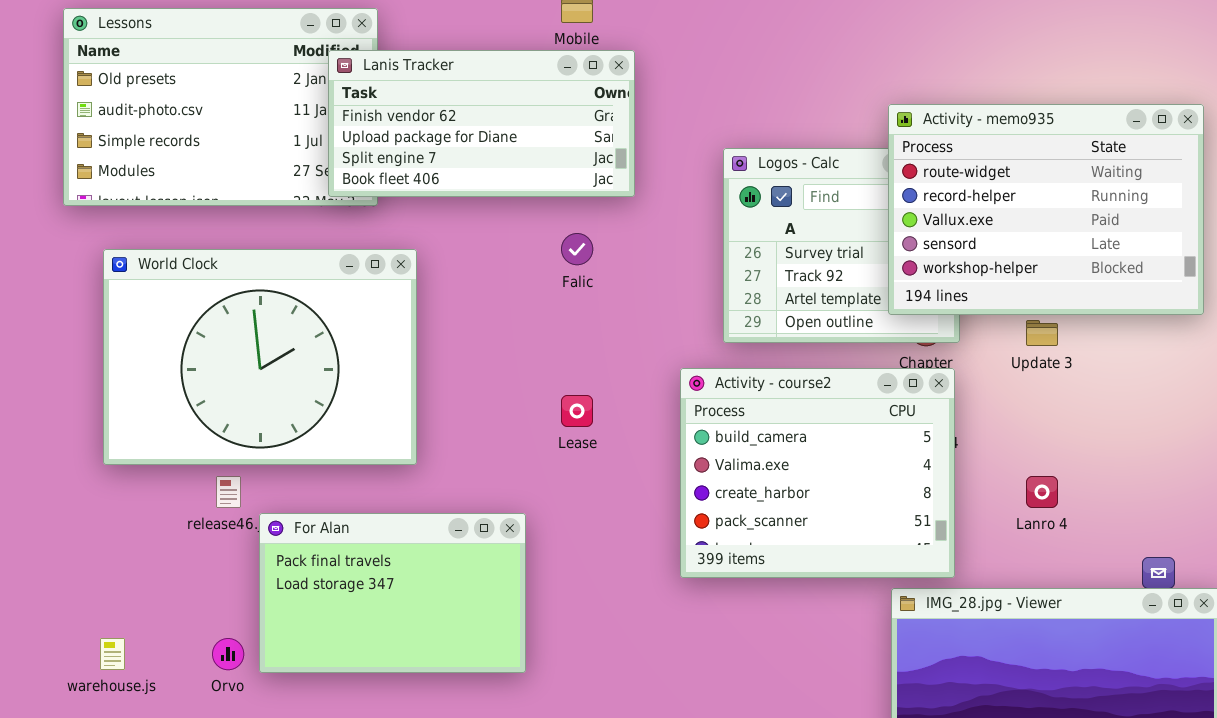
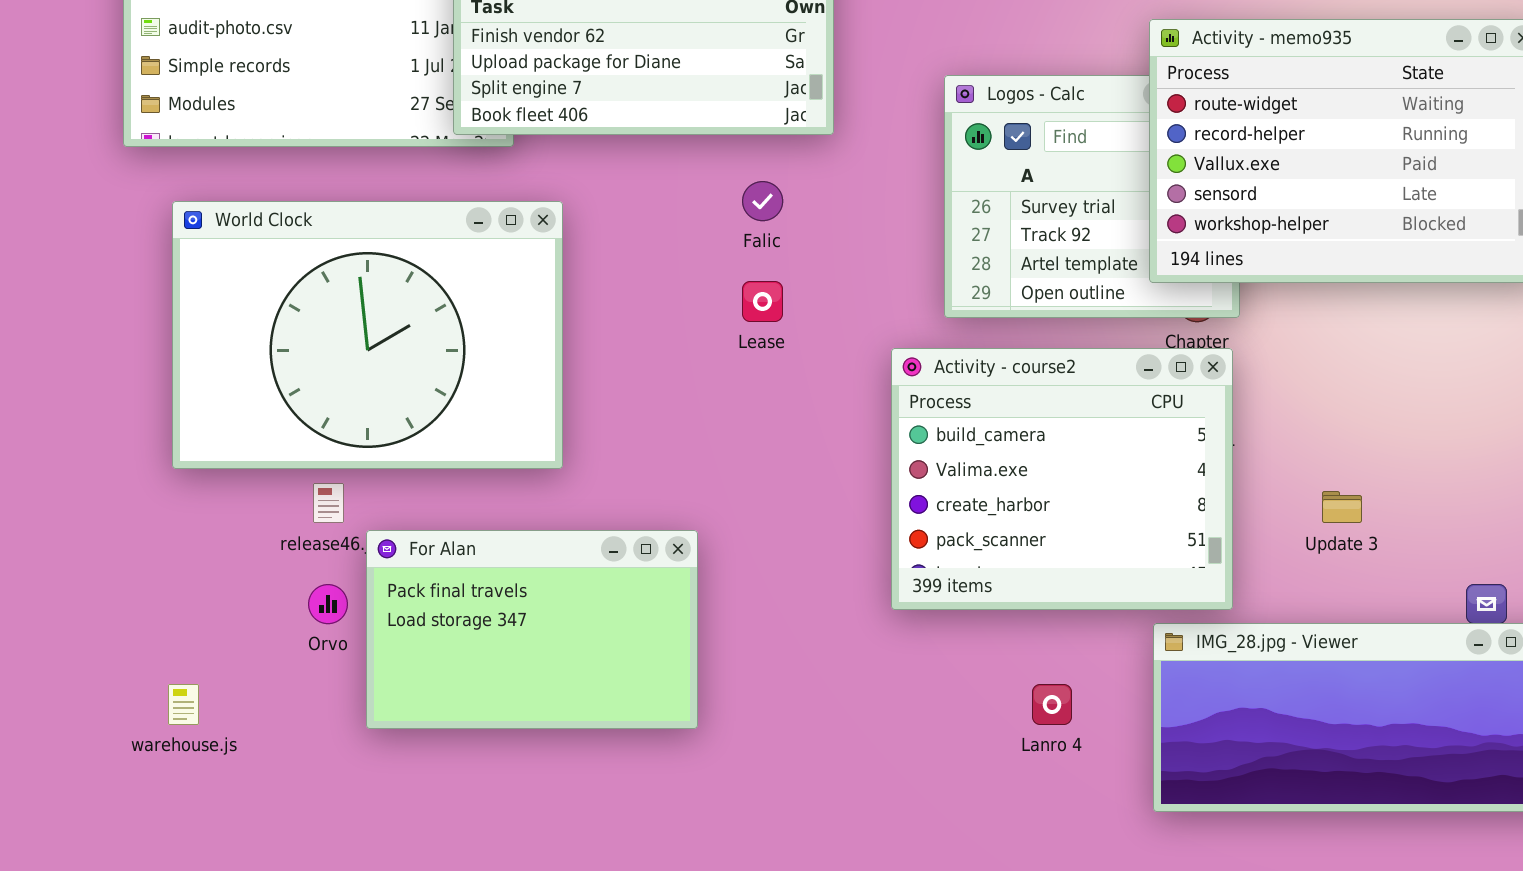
Update 3: [1026,320,1058,346] -> [1322,491,1362,523], moved
Lease: [561,395,593,427] -> [742,281,783,322], moved
Lanro 4: [1026,476,1058,508] -> [1032,684,1072,725], moved
Orvo: [212,638,244,670] -> [308,584,348,624], moved

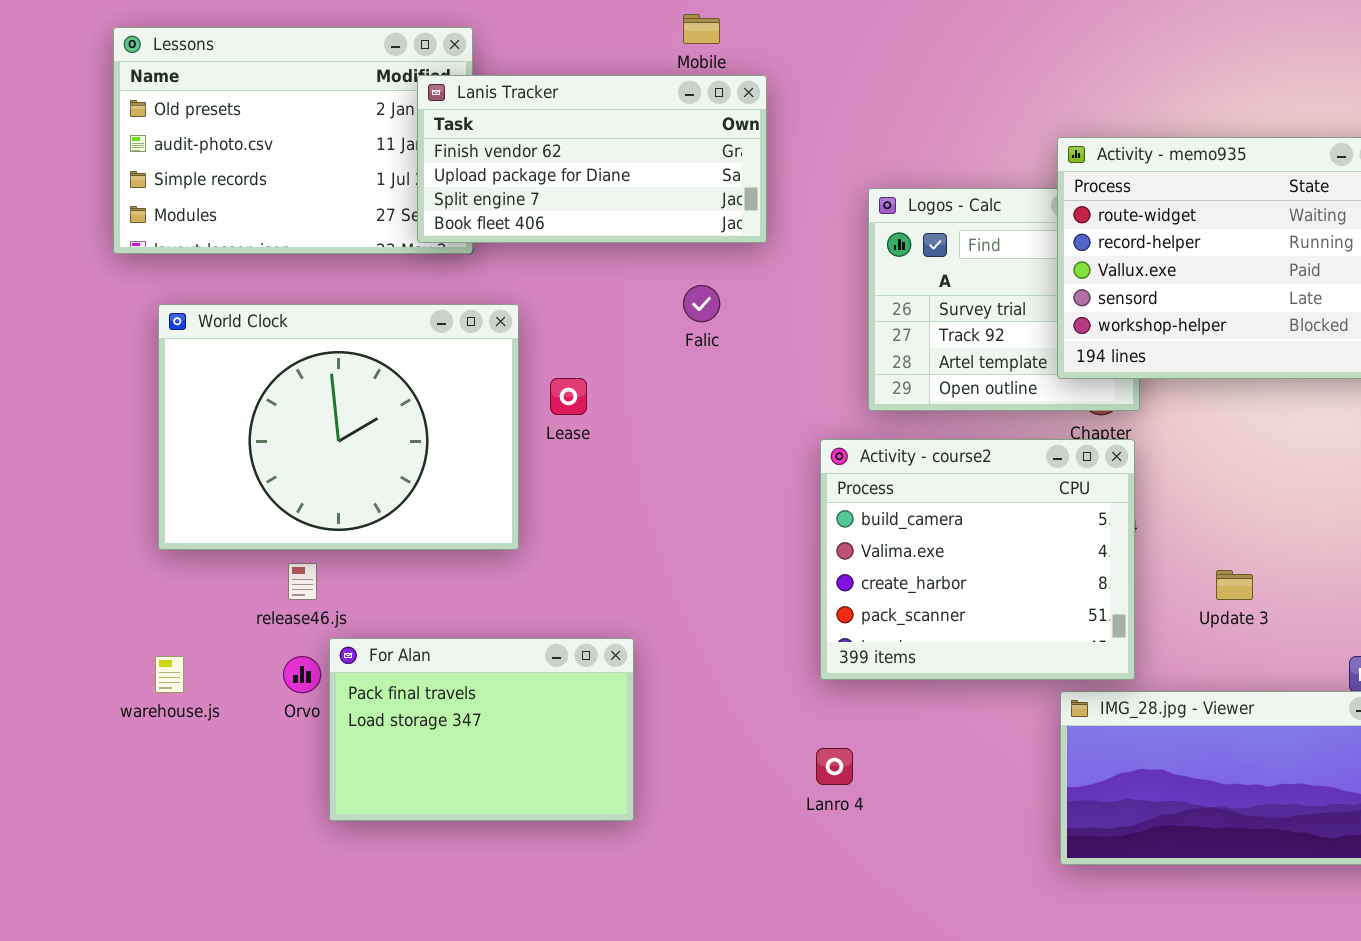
Lease: [742,281,783,322] -> [550,378,587,415], moved
For Alan: [366,530,698,729] -> [329,638,634,821], moved
warehouse.js: [168,684,199,725] -> [155,656,184,693], moved
Lanro 4: [1032,684,1072,725] -> [816,748,853,785], moved

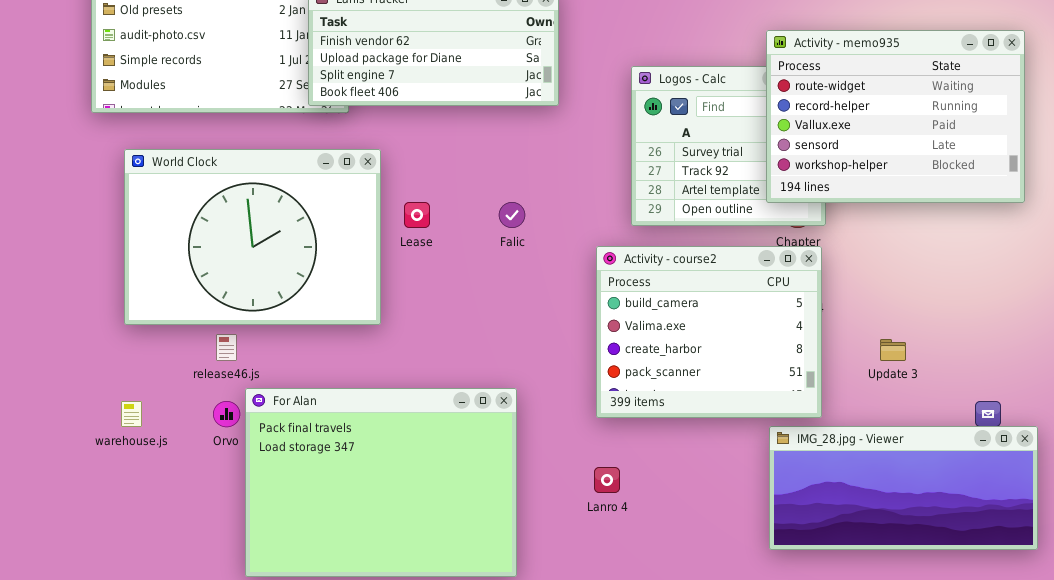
Falic: [683,285,720,322] -> [499,202,525,228], moved
For Alan: [329,638,634,821] -> [245,388,517,577], resized

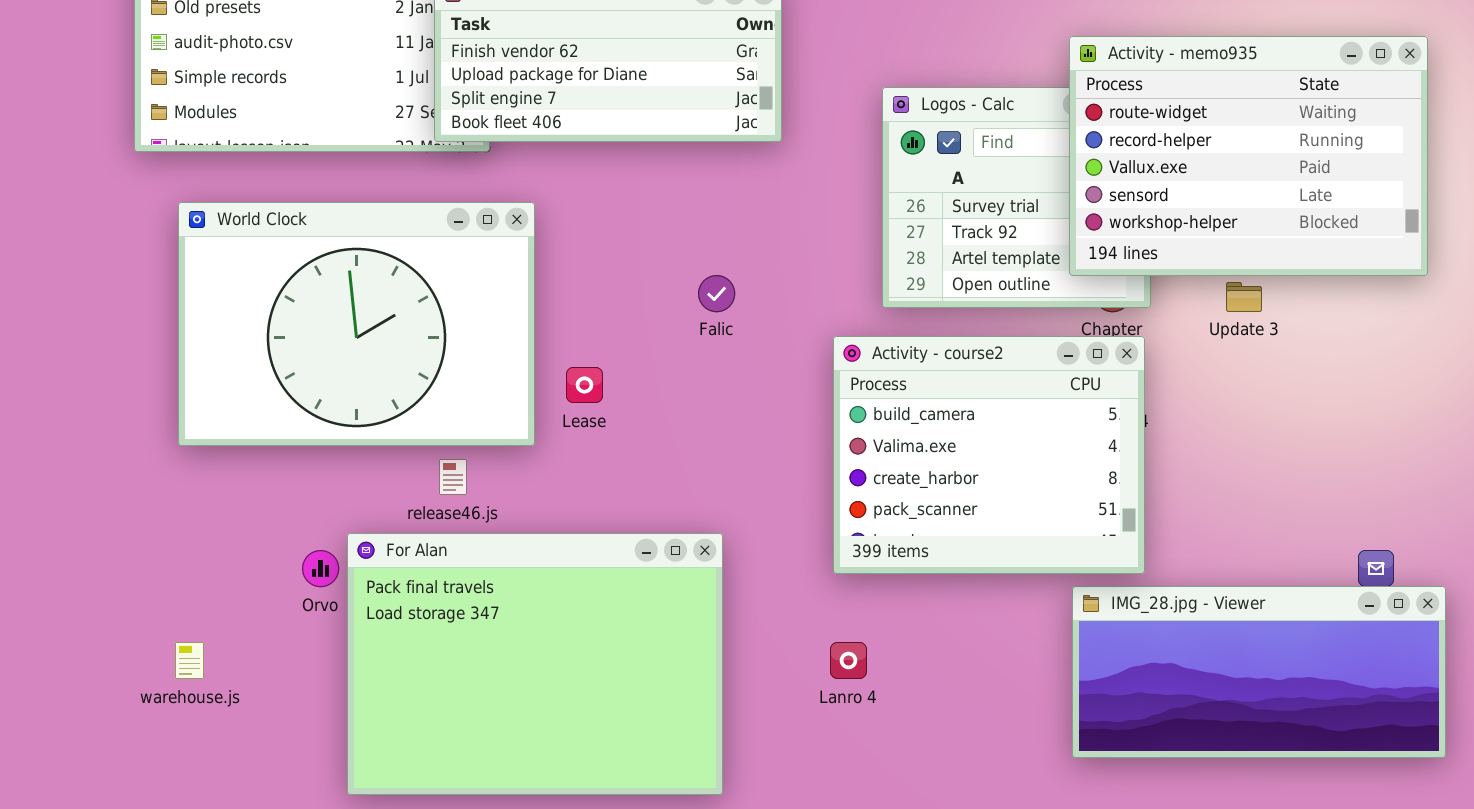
Lease: [404,202,430,228] -> [566,367,603,403], moved
release46.js: [216,334,237,361] -> [439,459,467,495], moved
Update 3: [880,339,906,361] -> [1226,282,1262,312], moved
warehouse.js: [121,401,142,427] -> [175,642,204,679], moved

